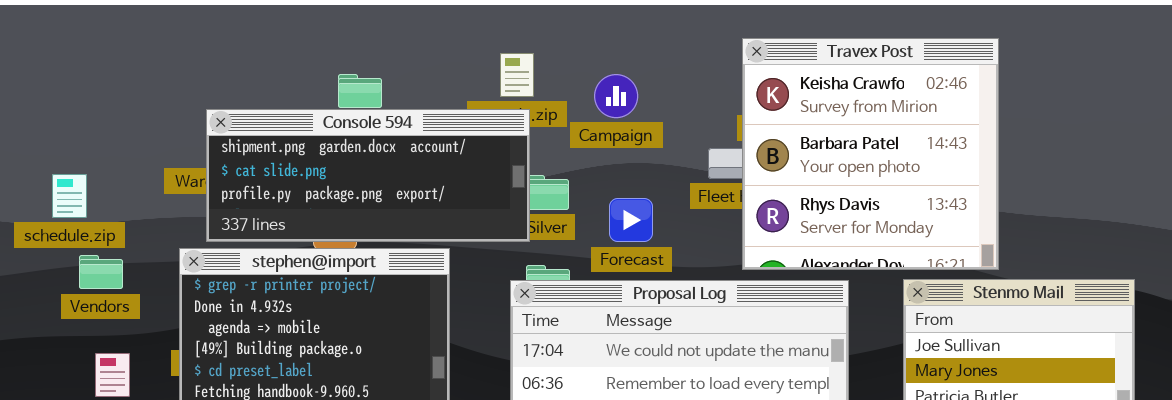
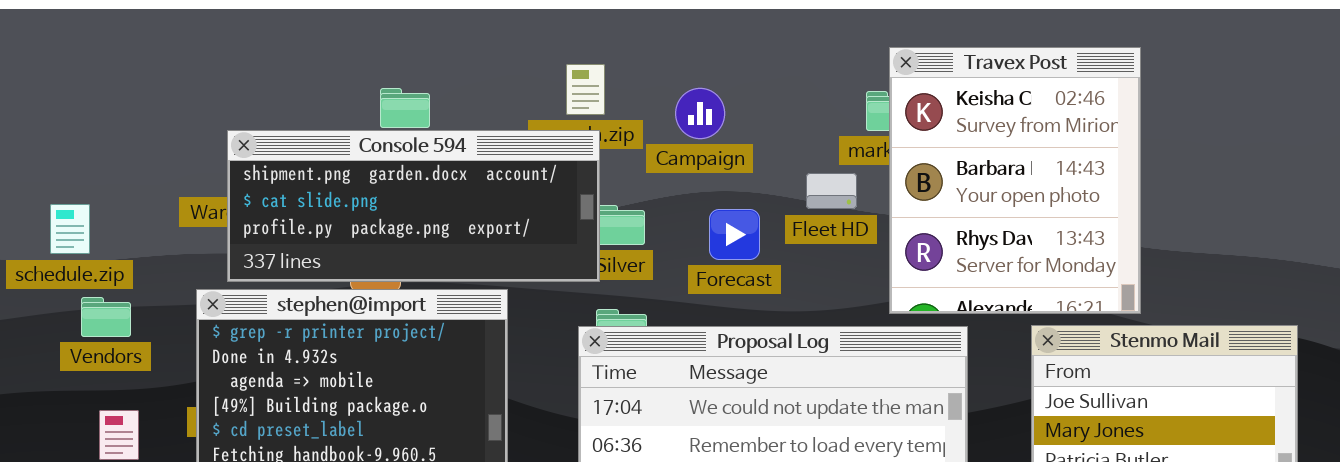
Travex Post: [742,38,999,270] -> [889,47,1141,314], resized
Forecast: [609,198,653,242] -> [709,209,760,260], moved

